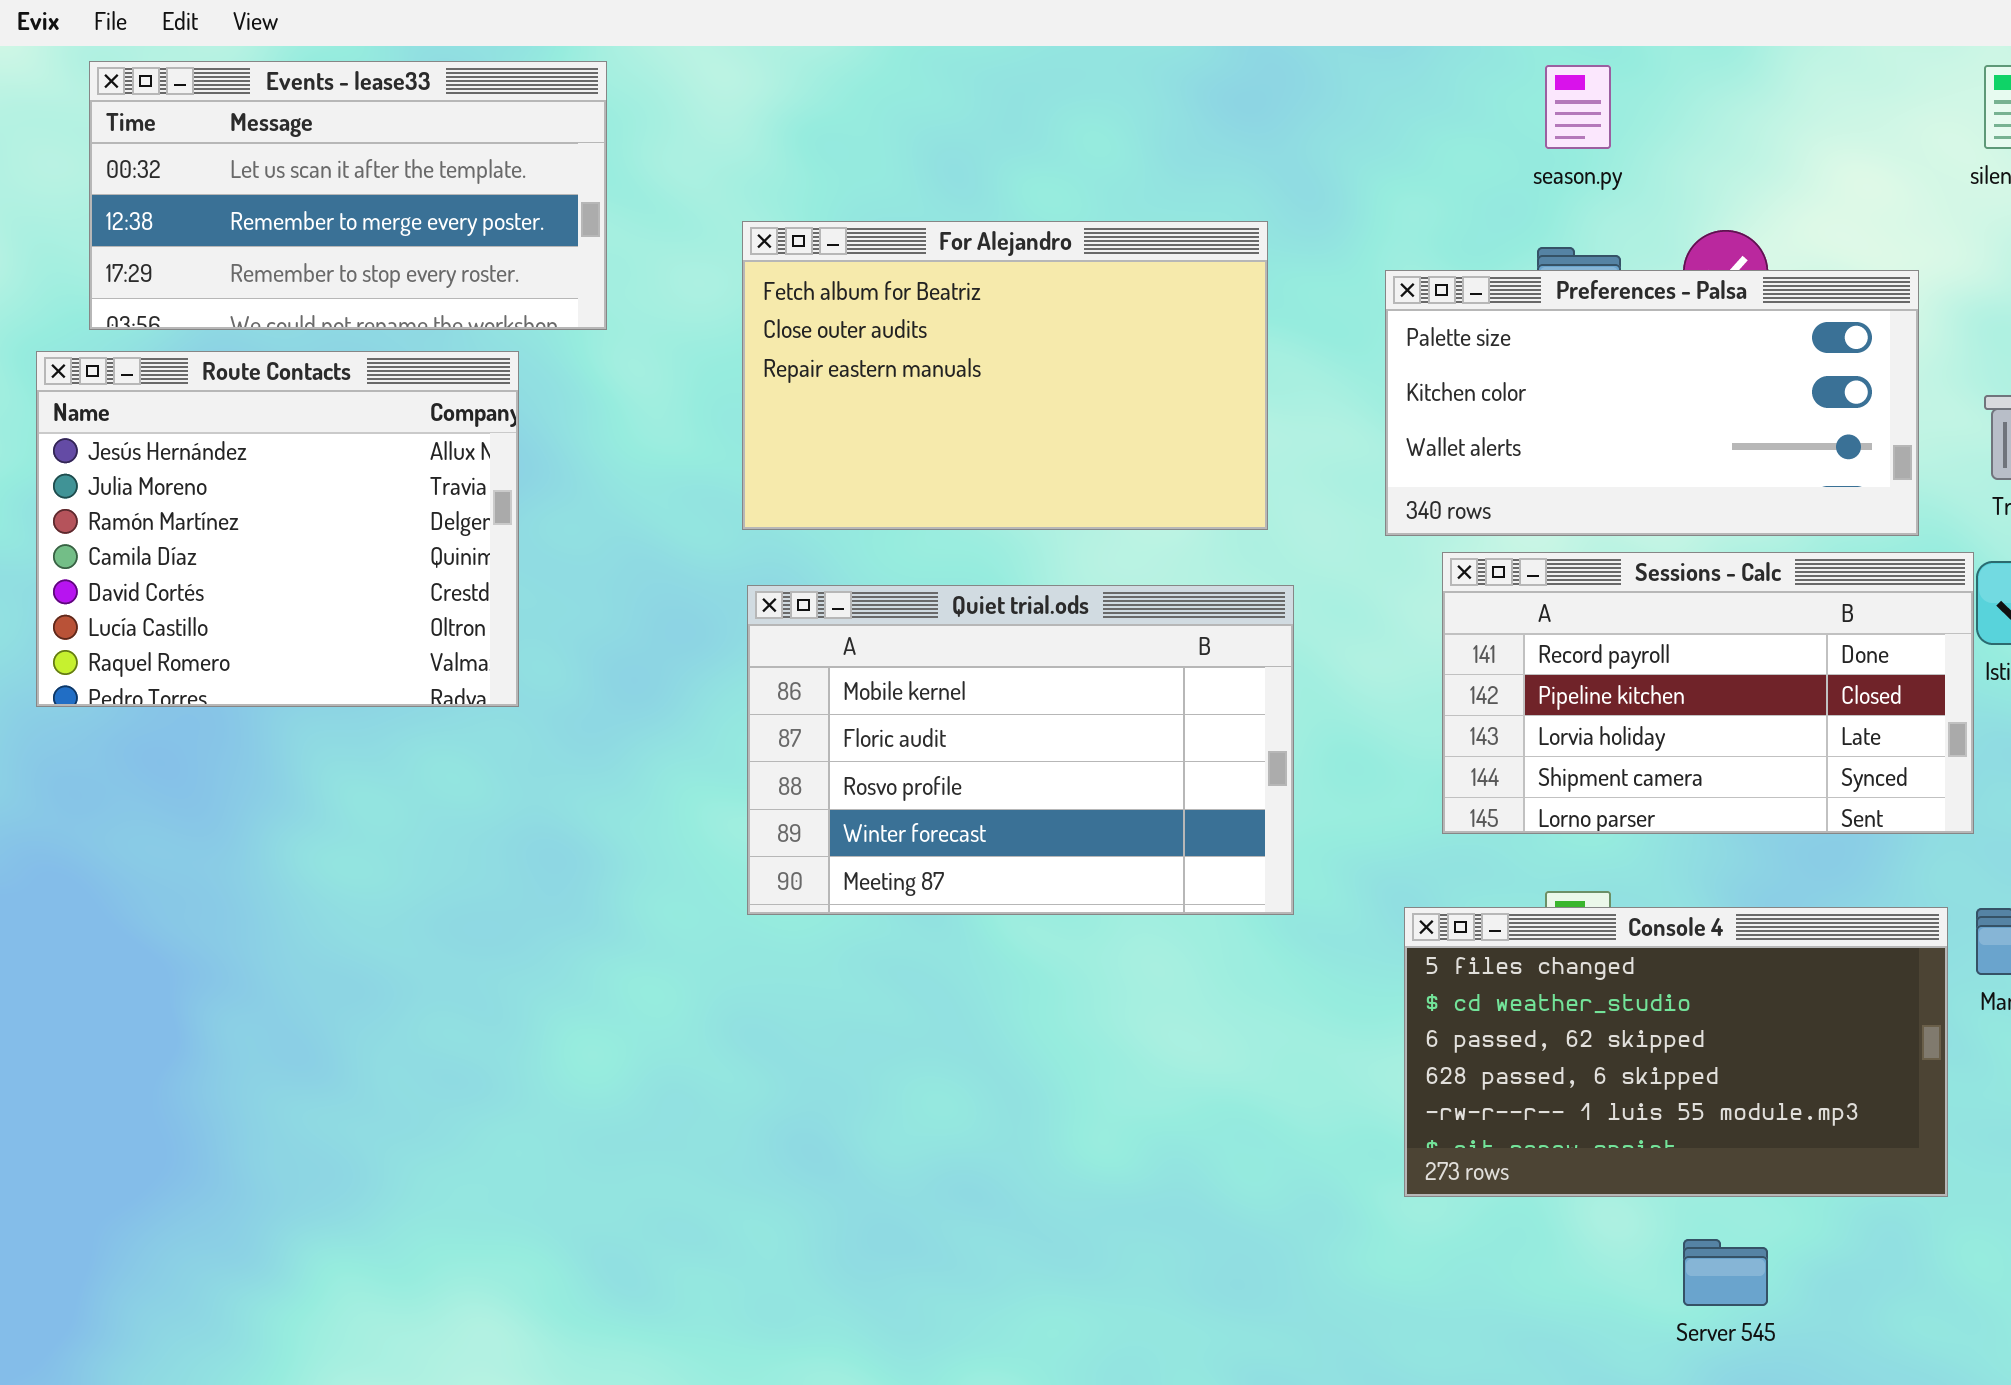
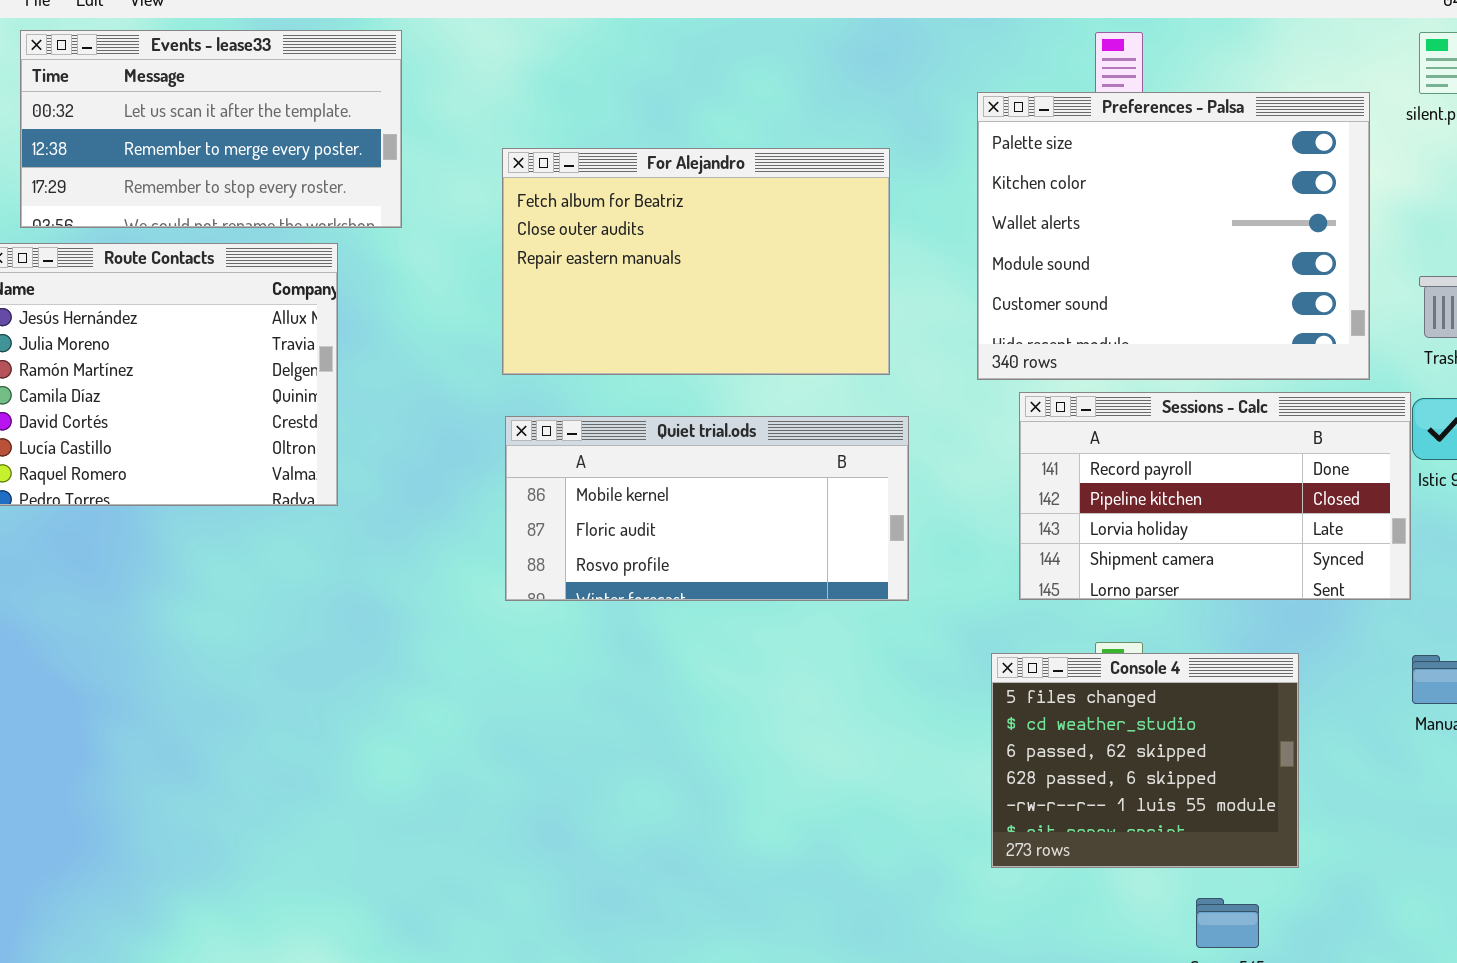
Preferences - Palsa: [1385,270,1919,536] -> [977,92,1370,380], resized
Quiet trial.ods: [747,585,1294,915] -> [505,416,909,601], resized
Console 4: [1404,907,1948,1197] -> [991,653,1299,868], resized

